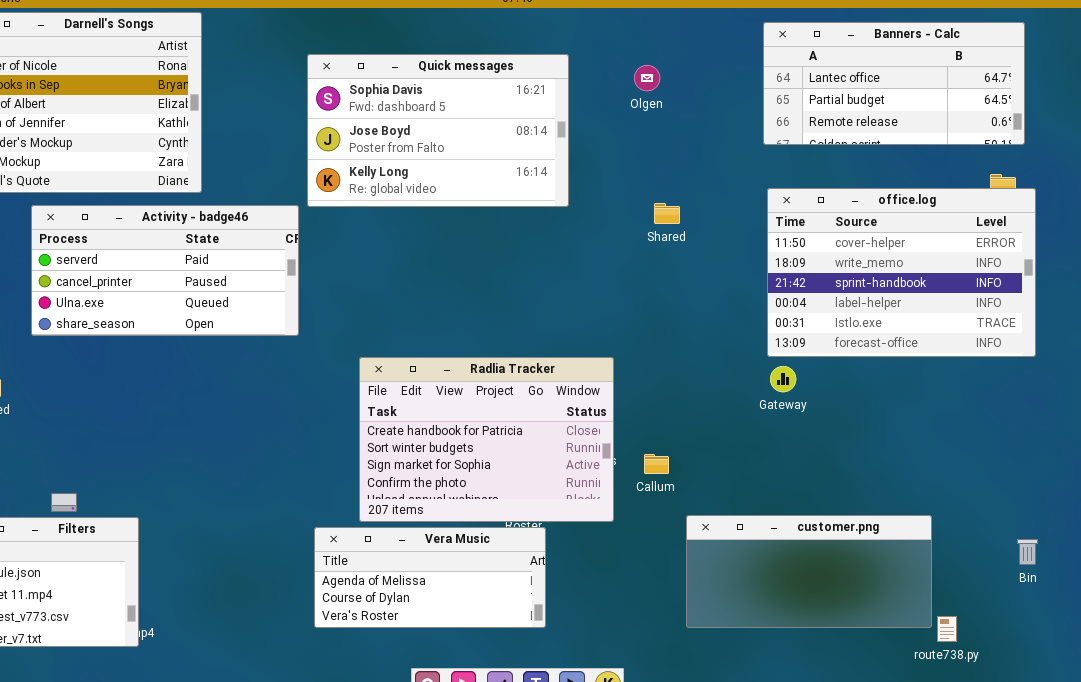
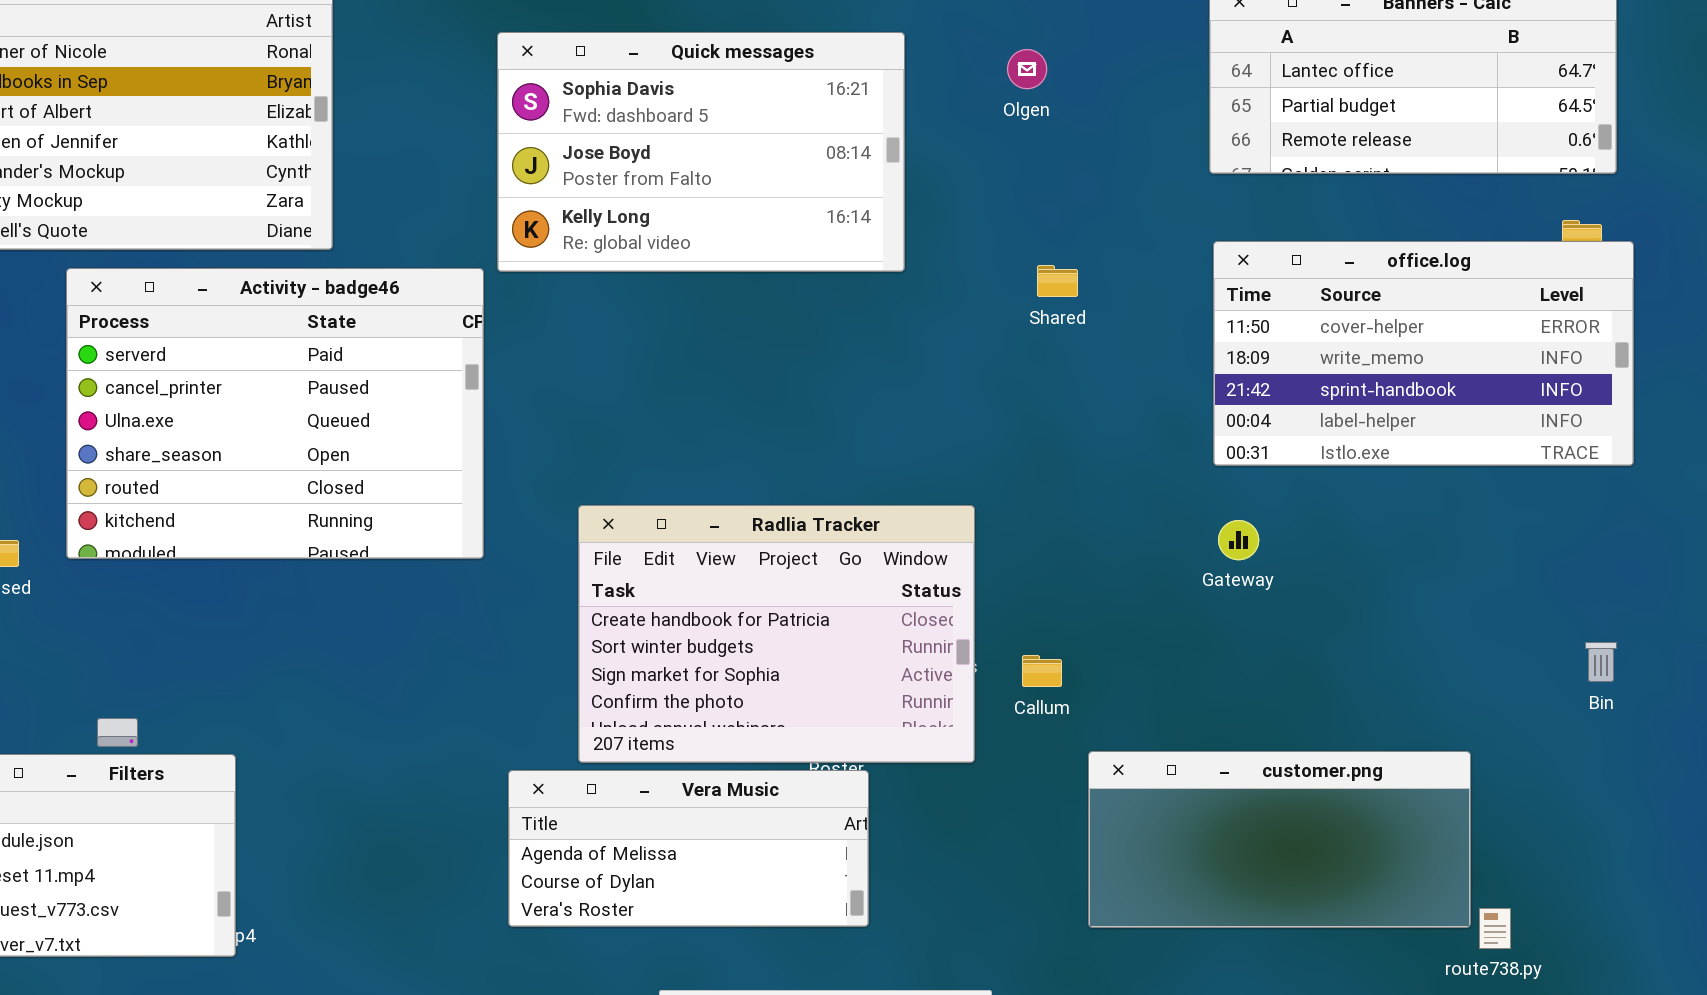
office.log: [767,188,1036,357] -> [1213,241,1634,466], resized
Activity - badge46: [31,205,299,336] -> [66,268,484,559], resized
Bin: [1017,539,1038,565] -> [1585,642,1617,682], moved

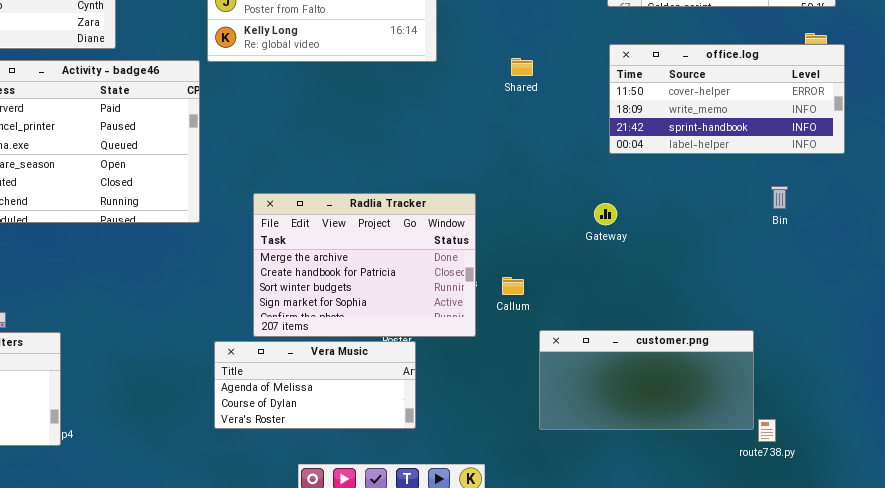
office.log: [1213,241,1634,466] -> [609,44,845,154], resized
Radlia Tracker: [578,505,975,763] -> [253,193,476,337], scrolled up 1 row
Gateway: [1218,520,1259,560] -> [594,203,617,225], moved
Bin: [1585,642,1617,682] -> [771,186,788,209], moved

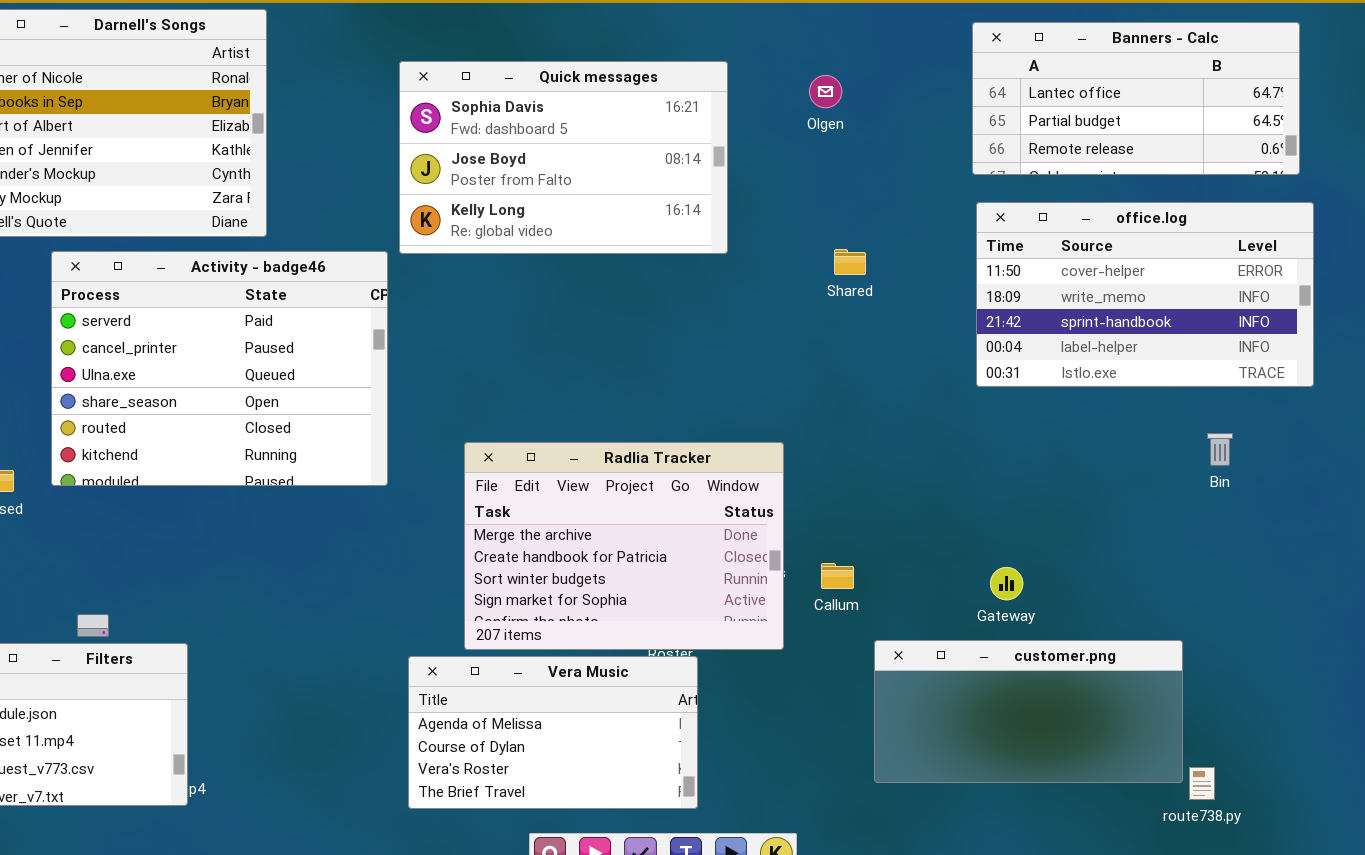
office.log: [609,44,845,154] -> [976,202,1314,387], resized
Gateway: [594,203,617,225] -> [990,567,1023,600], moved
Vera Music: [214,341,416,429] -> [408,656,698,809], resized

